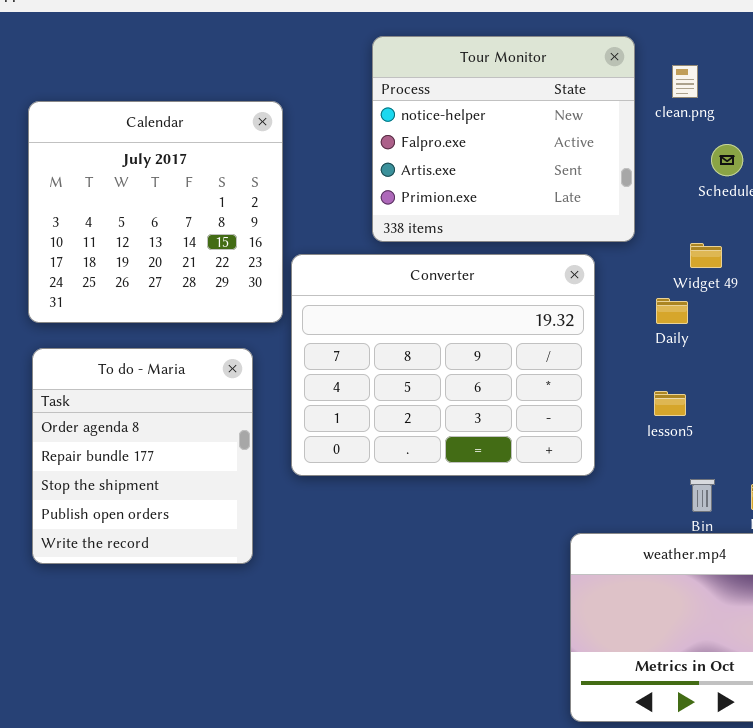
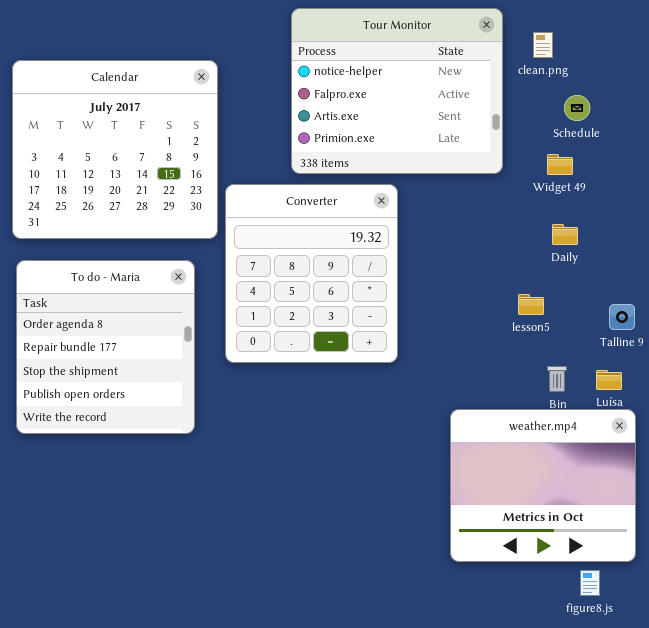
Widget 49: [690,243,722,268] -> [547,154,573,175], moved
Converter: [291,254,595,476] -> [225,184,398,363], resized
Daily: [656,298,688,324] -> [552,224,578,245], moved

